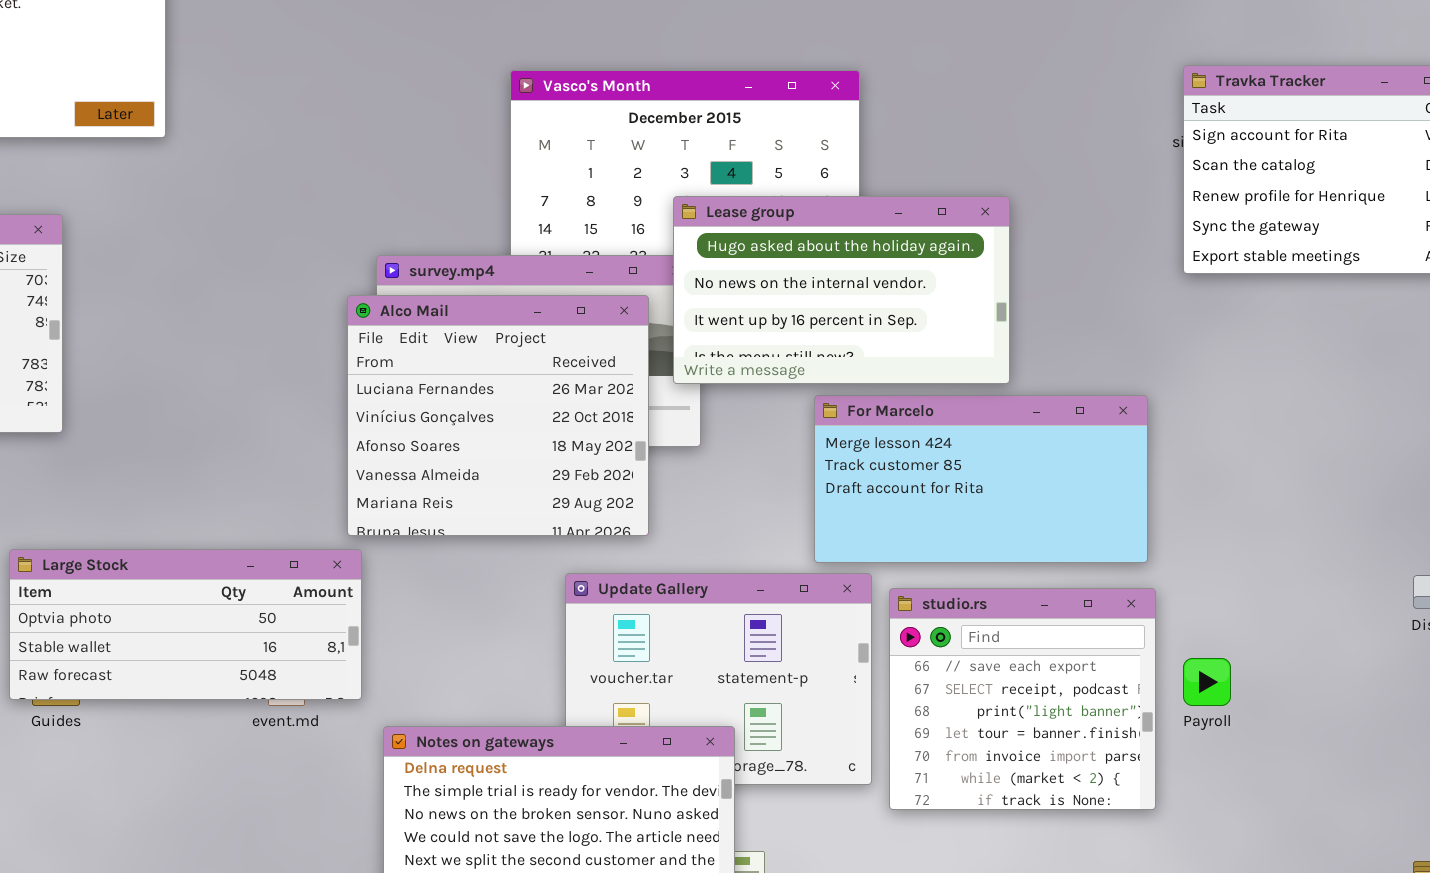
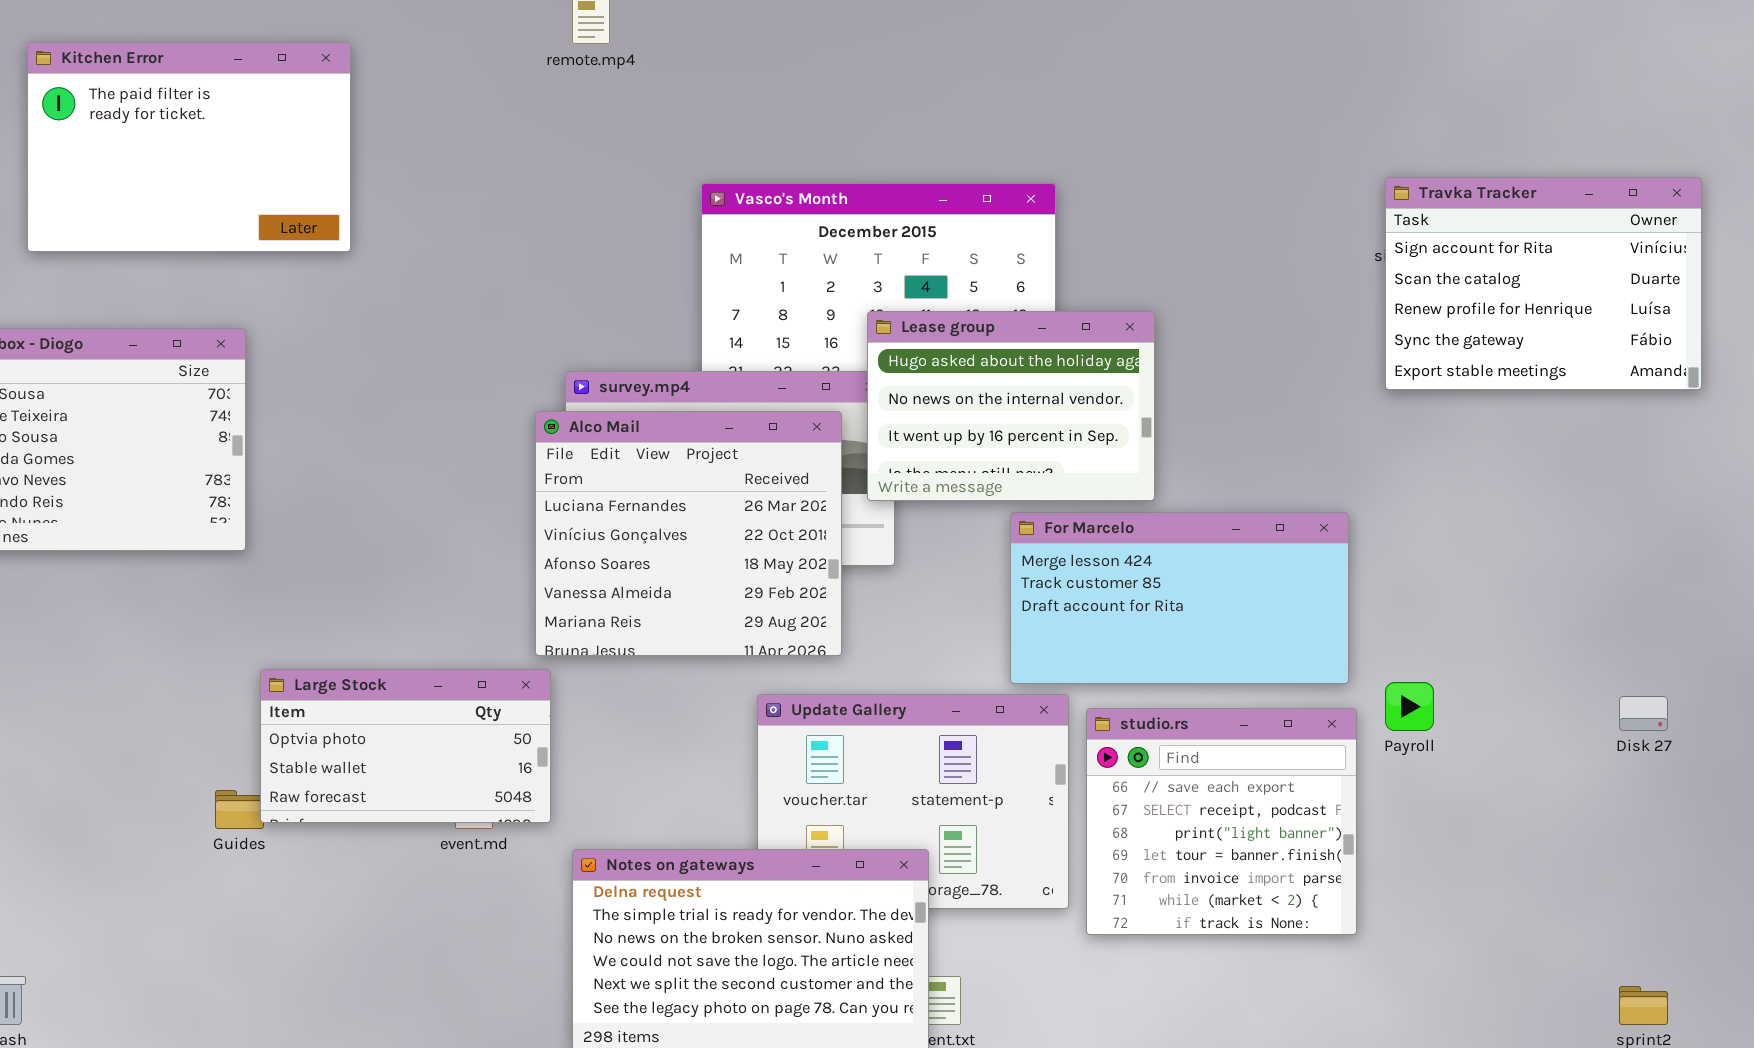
Lease group: [673,196,1010,384] -> [867,311,1155,501], resized
Large Stock: [9,549,362,700] -> [260,669,551,823], resized
Payroll: [1183,658,1231,706] -> [1385,682,1434,731], moved

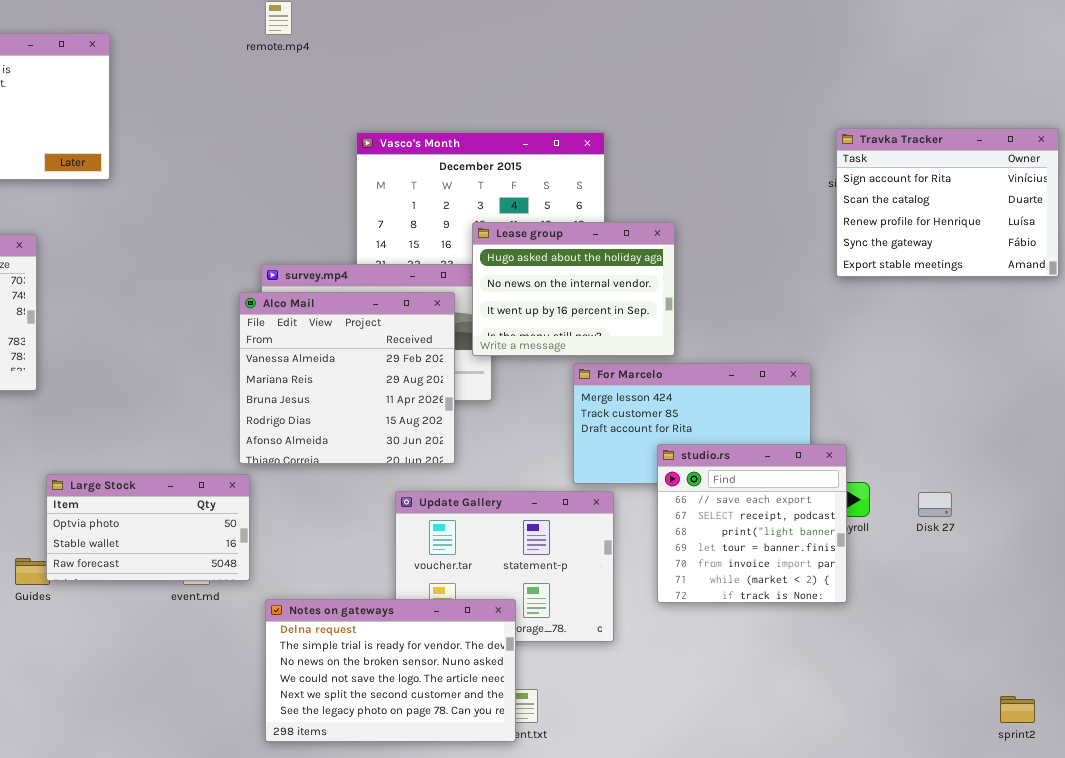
Alco Mail: [535,411,842,656] -> [239,292,455,464], scrolled down 3 rows
Disk 27: [1619,696,1668,731] -> [918,492,952,517], moved
studio.rs: [1086,708,1357,935] -> [657,444,847,603], moved

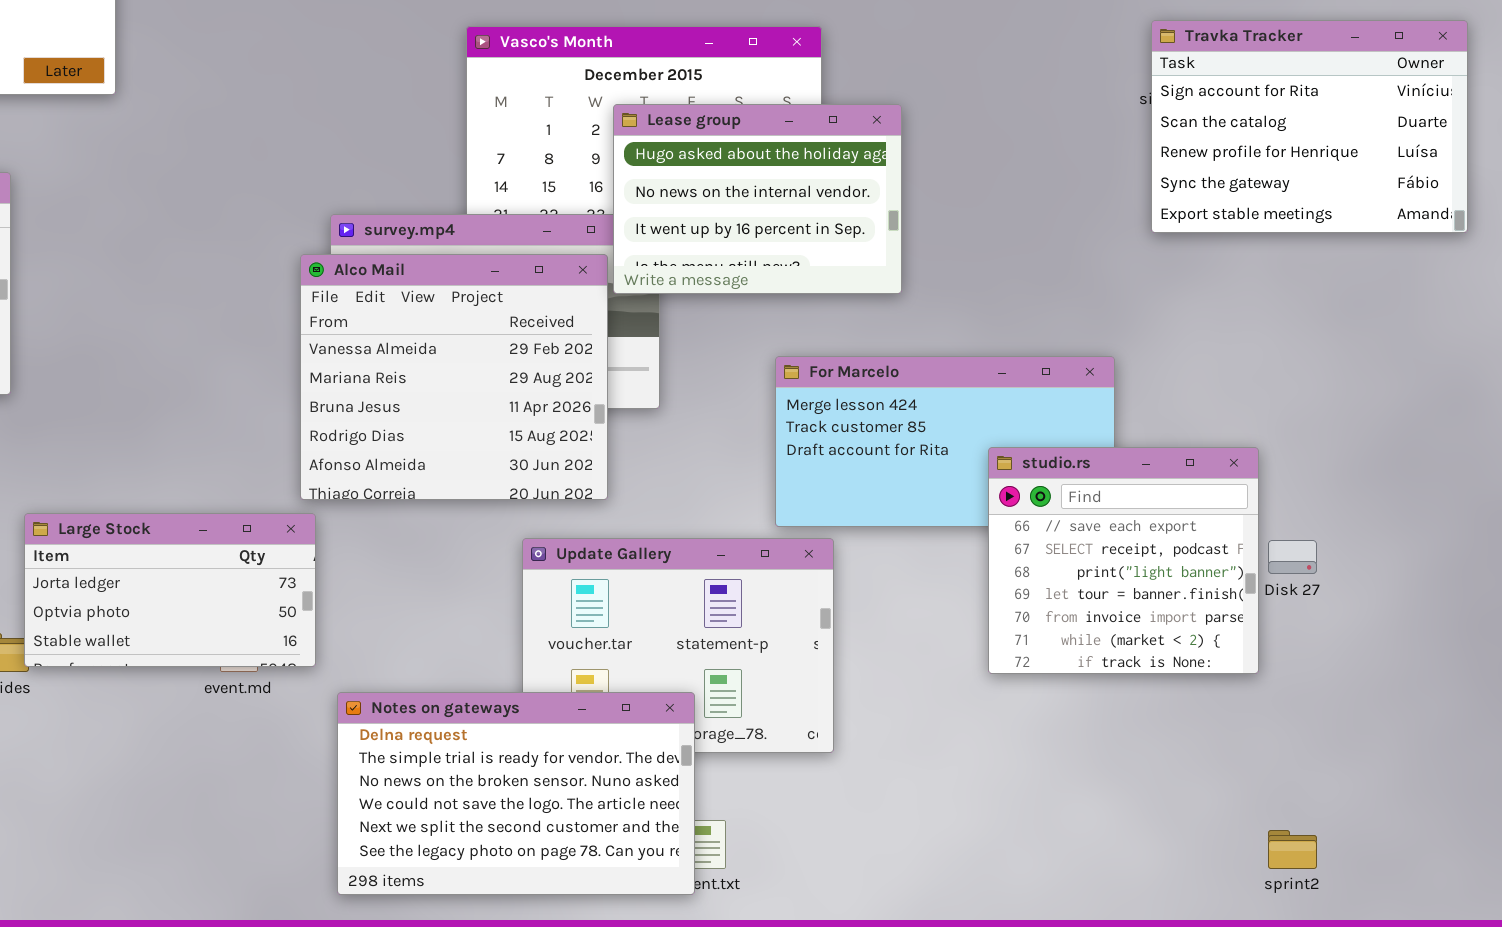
Lease group: [472,222,675,356] -> [613,104,902,294], moved
studio.rs: [657,444,847,603] -> [988,447,1259,674], moved
Large Stock: [46,474,250,581] -> [24,513,316,667], scrolled up 1 row
sprint2: [1000,696,1035,723] -> [1268,830,1317,869], moved

